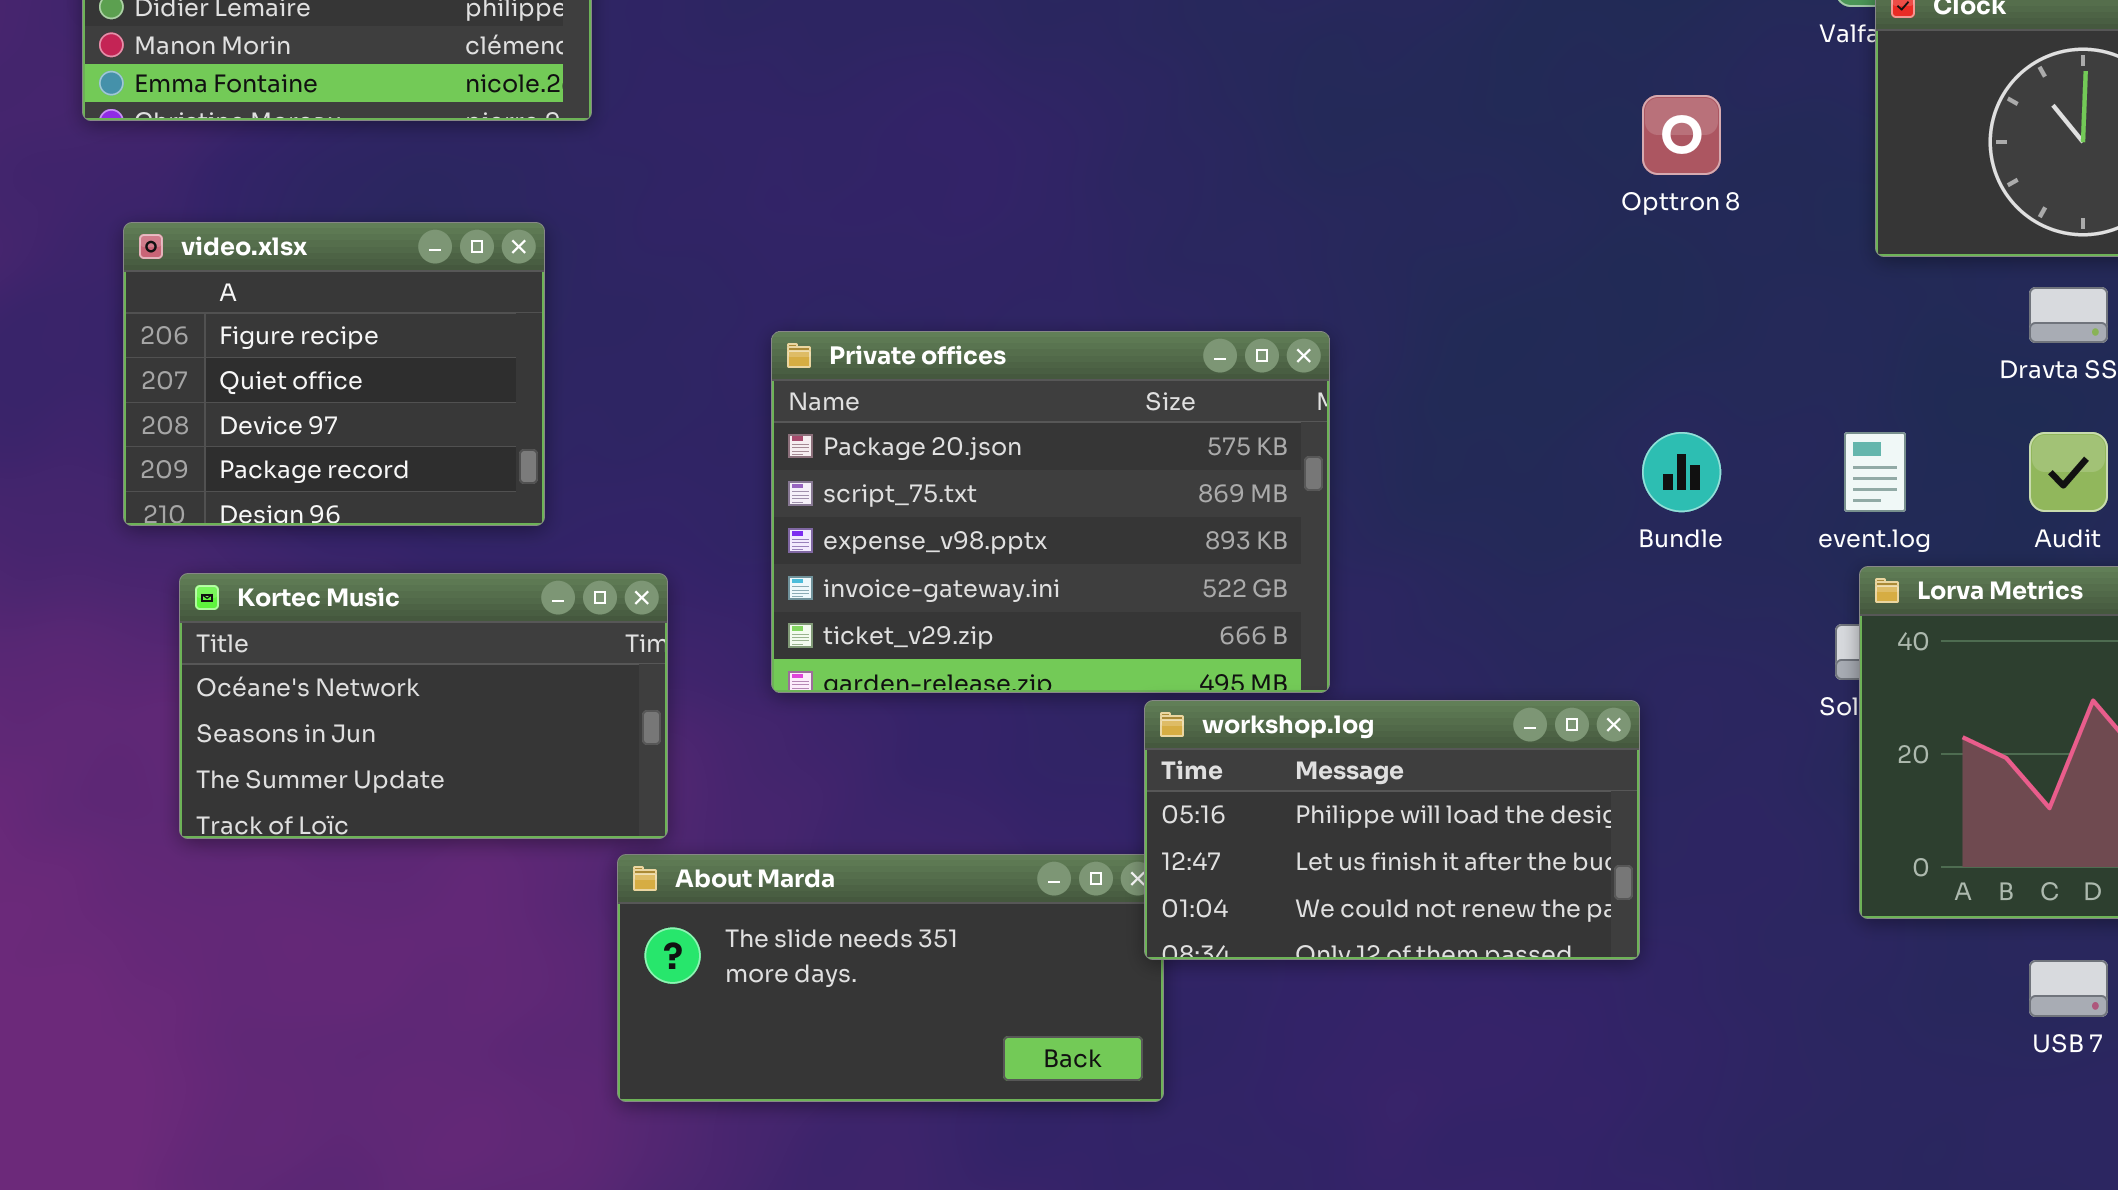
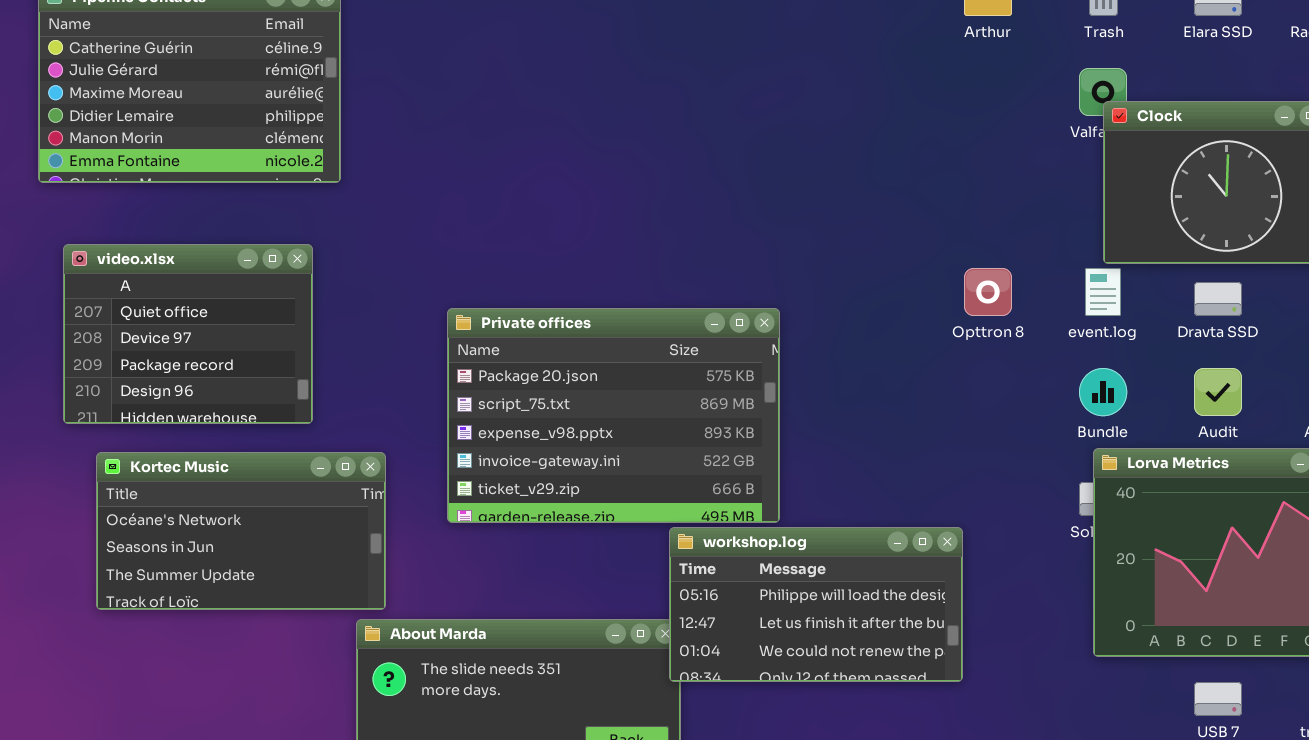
Opttron 8: [1642,95,1721,175] -> [964,268,1012,316], moved
video.xlsx: [123,222,545,526] -> [63,244,313,424], scrolled down 1 row
Bundle: [1642,432,1721,512] -> [1079,368,1127,416], moved
event.log: [1844,432,1906,512] -> [1085,268,1121,316], moved

